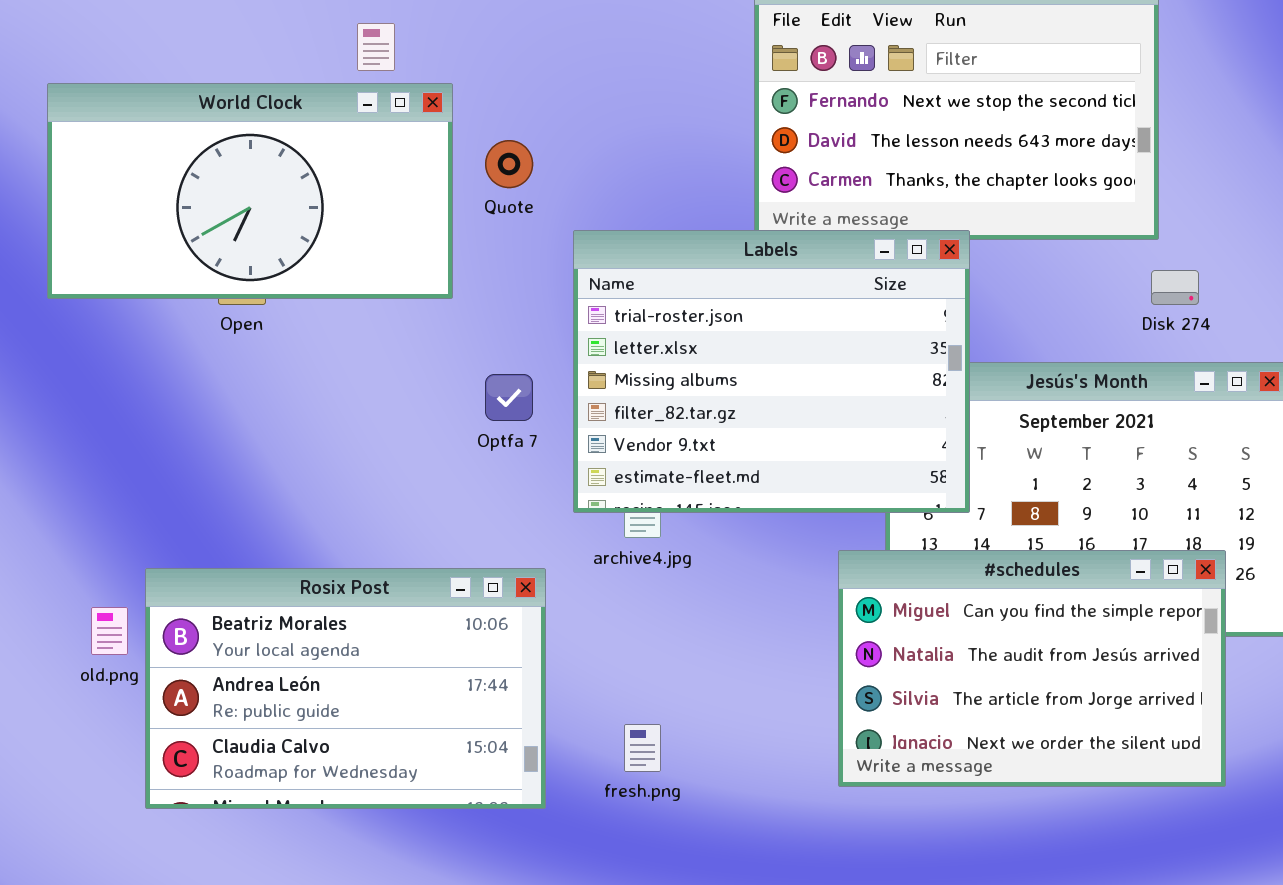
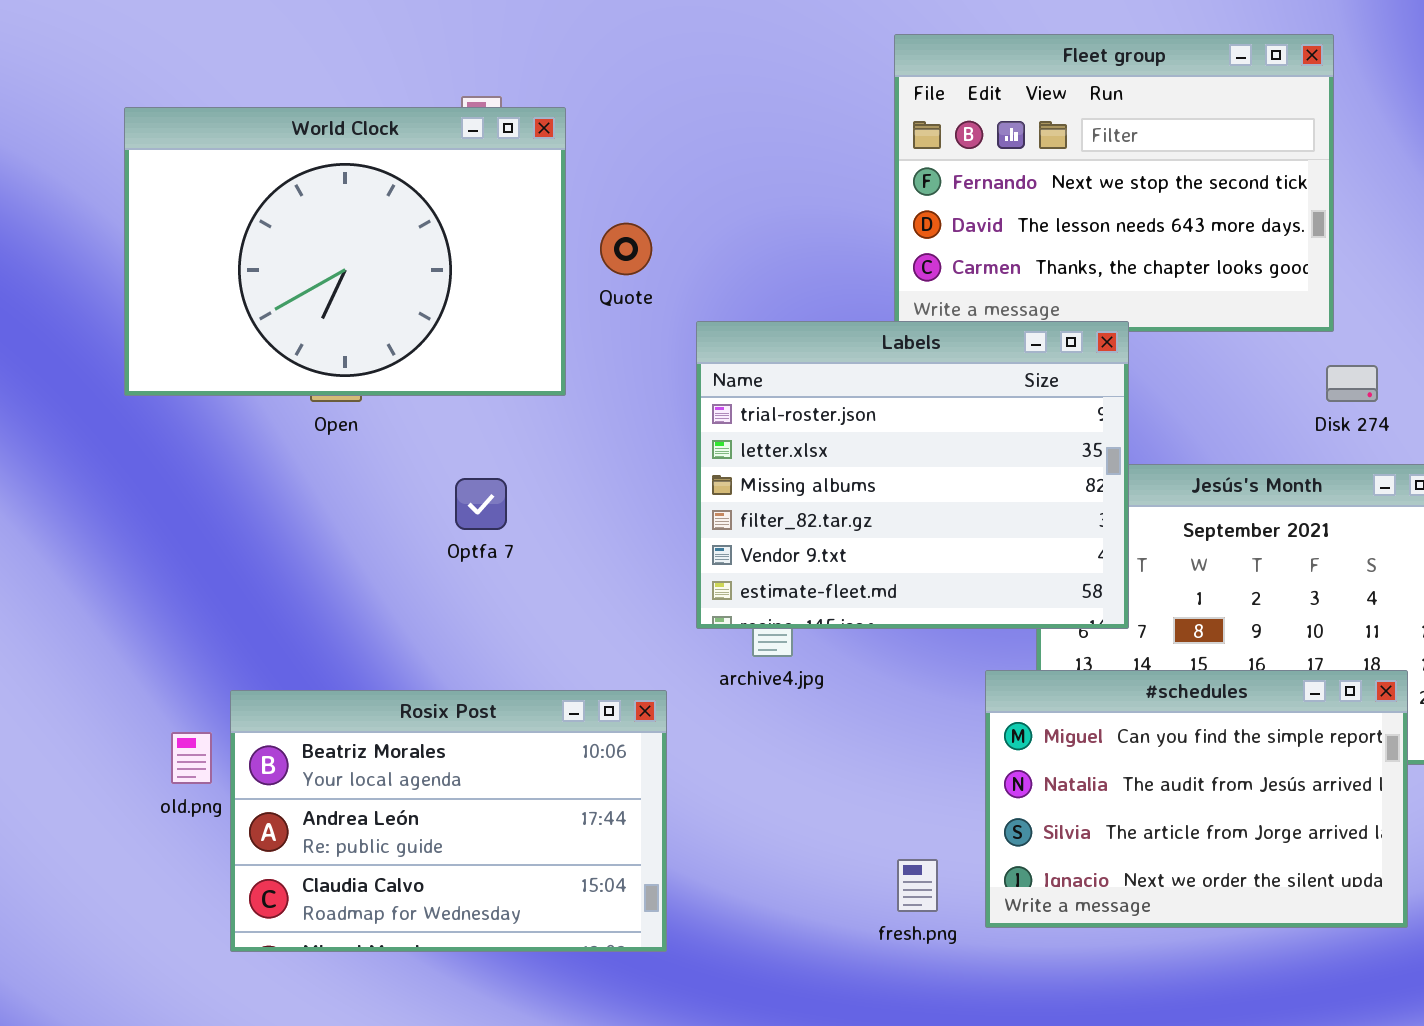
World Clock: [47,83,453,299] -> [124,107,566,396], resized
Optfa 7: [485,374,533,421] -> [455,478,507,530], moved
fresh.png: [624,724,661,772] -> [897,859,938,912], moved

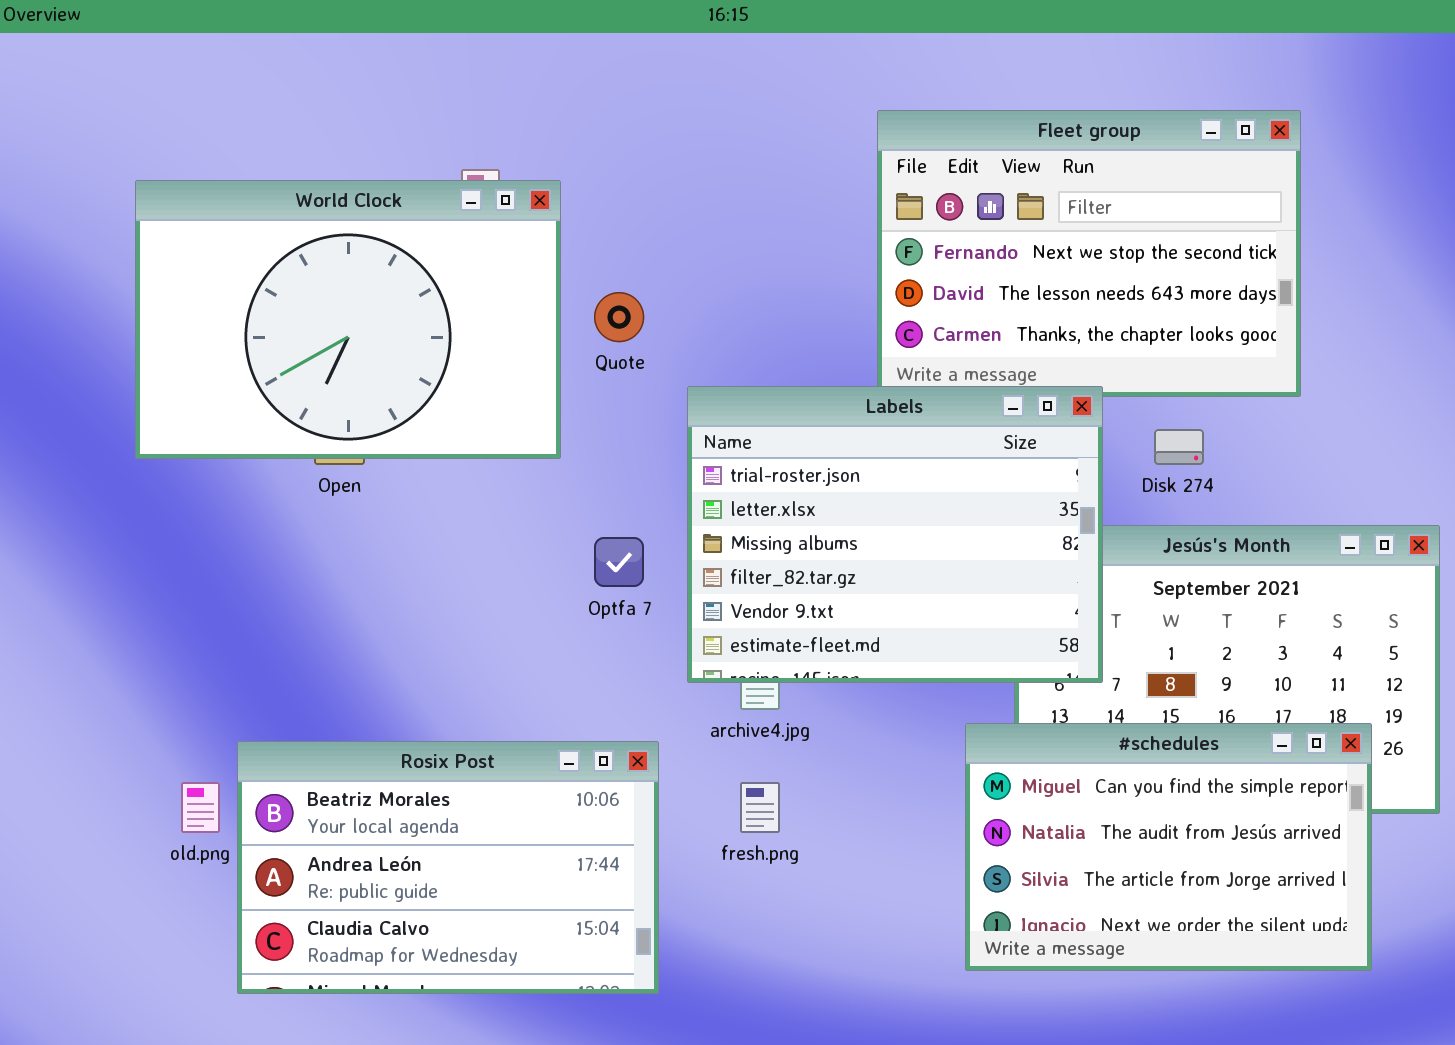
Disk 274: [1326,365,1378,402] -> [1154,429,1204,465], moved
Optfa 7: [455,478,507,530] -> [594,537,644,587], moved
fresh.png: [897,859,938,912] -> [740,782,780,833], moved

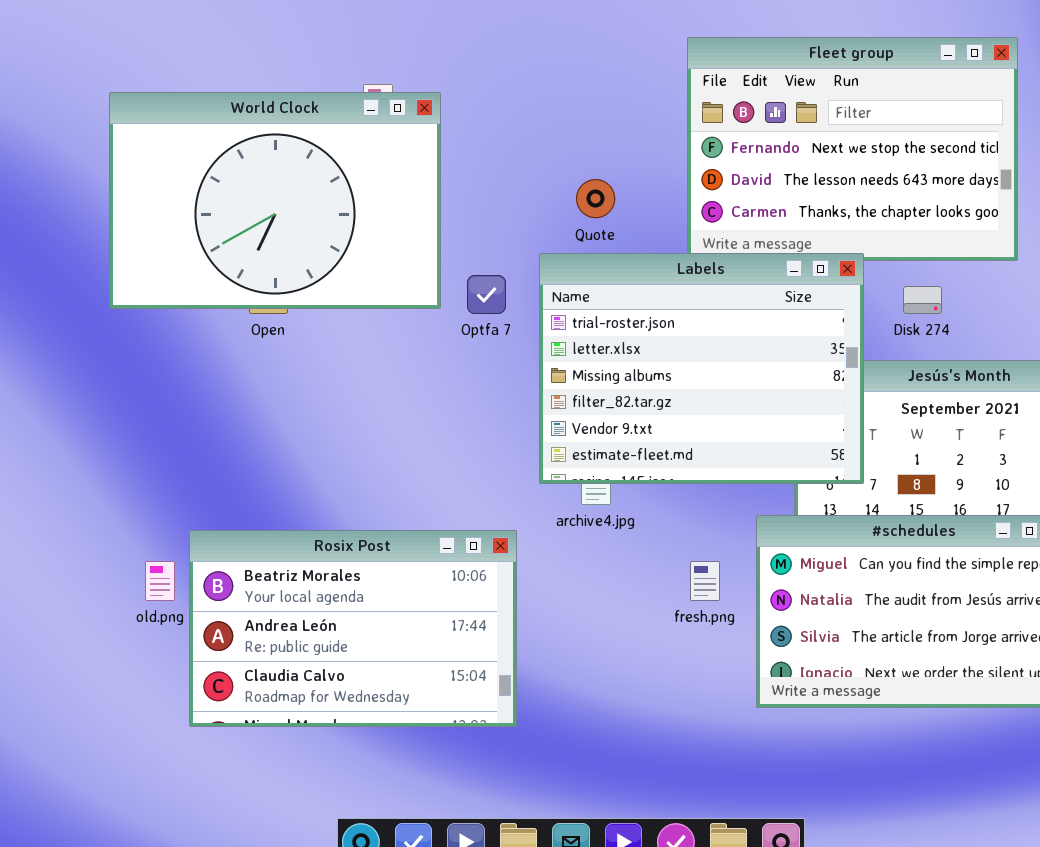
Quote: [594,292,644,342] -> [576,179,615,218], moved
Optfa 7: [594,537,644,587] -> [467,275,506,314], moved
fresh.png: [740,782,780,833] -> [690,561,720,601], moved

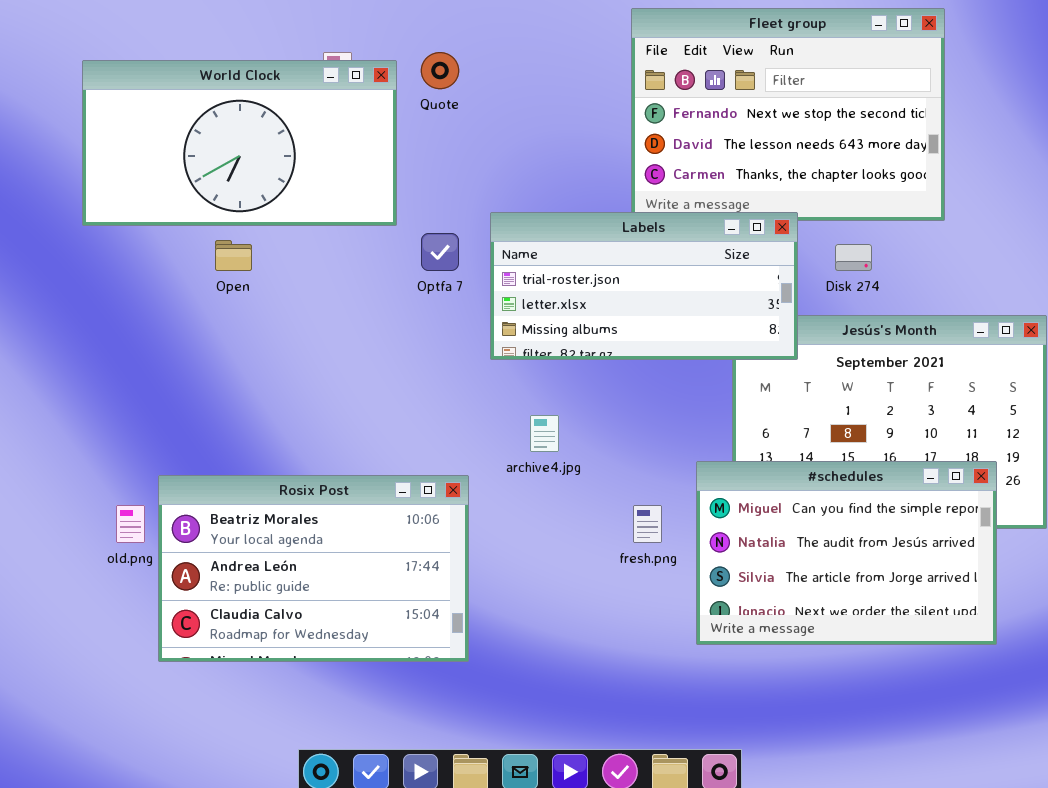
World Clock: [109,92,441,309] -> [82,60,397,226], resized
Quote: [576,179,615,218] -> [421,52,459,89], moved
Labels: [539,253,864,484] -> [490,212,798,360], resized

